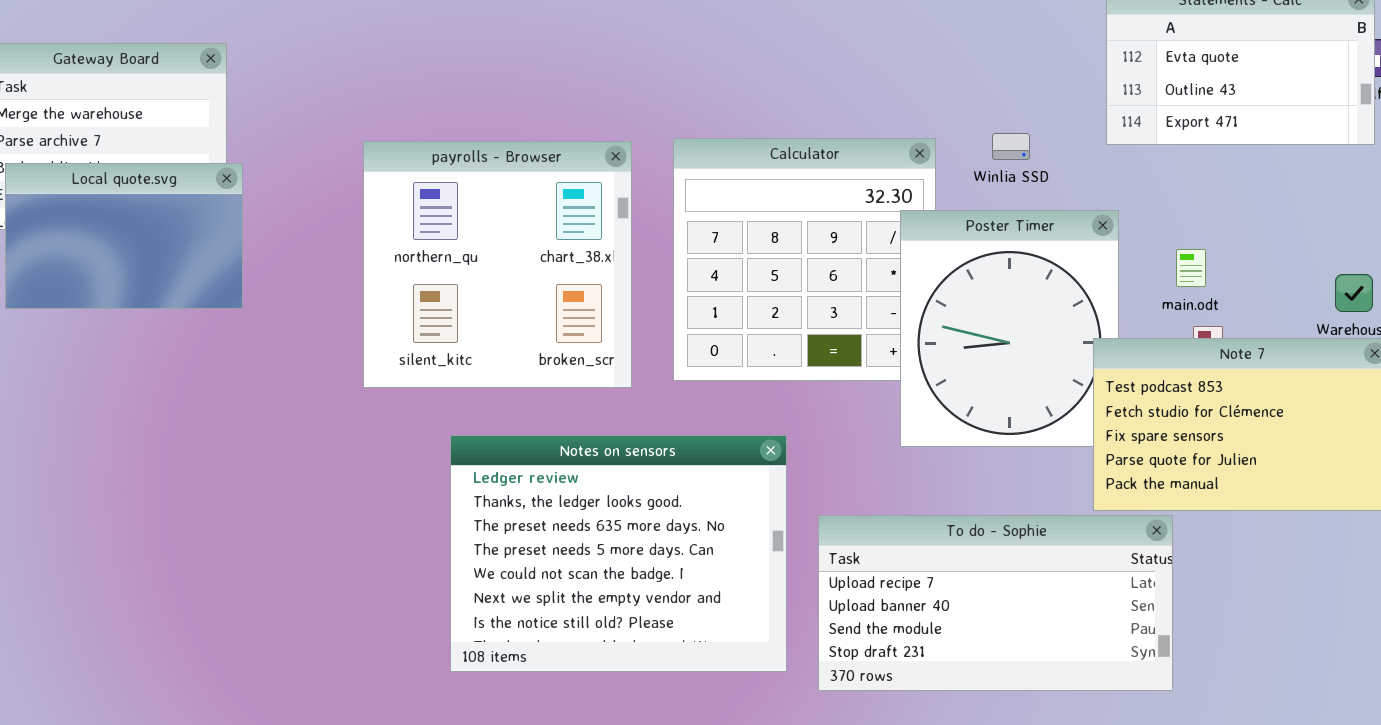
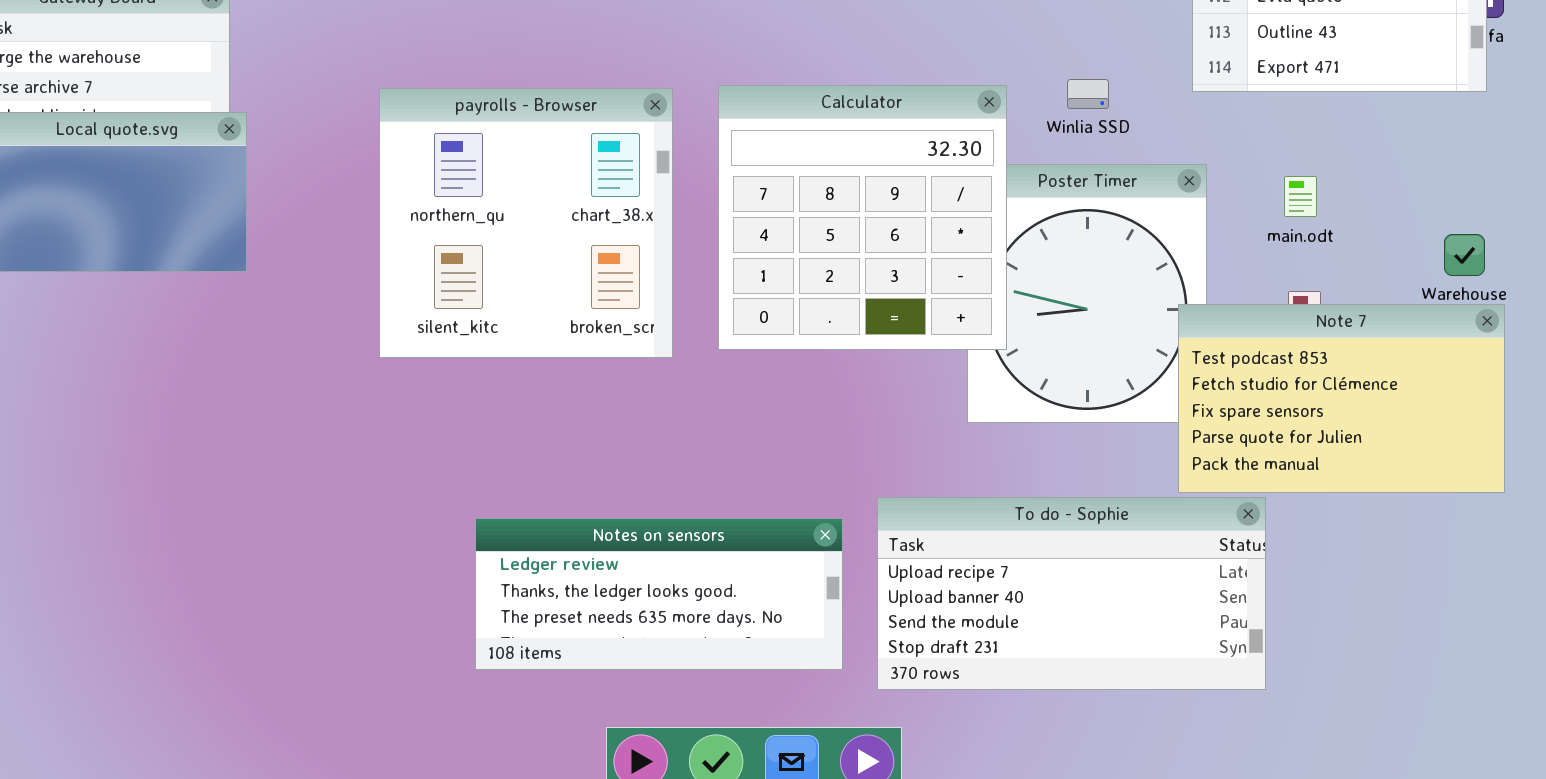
Calculator: [673,138,936,381] -> [718,85,1007,350], raised
main.odt: [1176,249,1206,287] -> [1284,176,1317,217], moved
Notes on sensors: [450,435,787,672] -> [475,518,843,670], resized

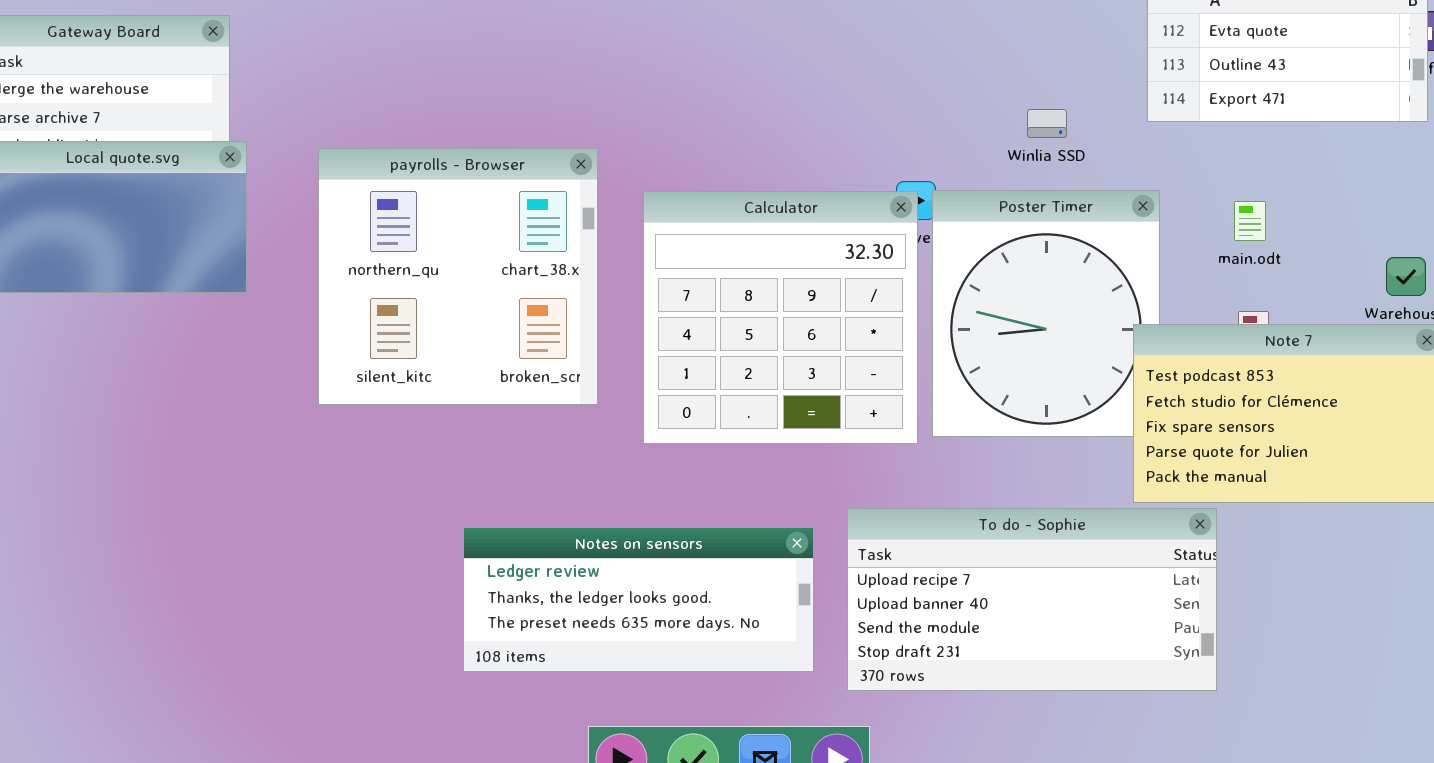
Calculator: [718,85,1007,350] -> [643,191,918,444], moved
payrolls - Browser: [379,88,673,358] -> [318,148,598,405], moved

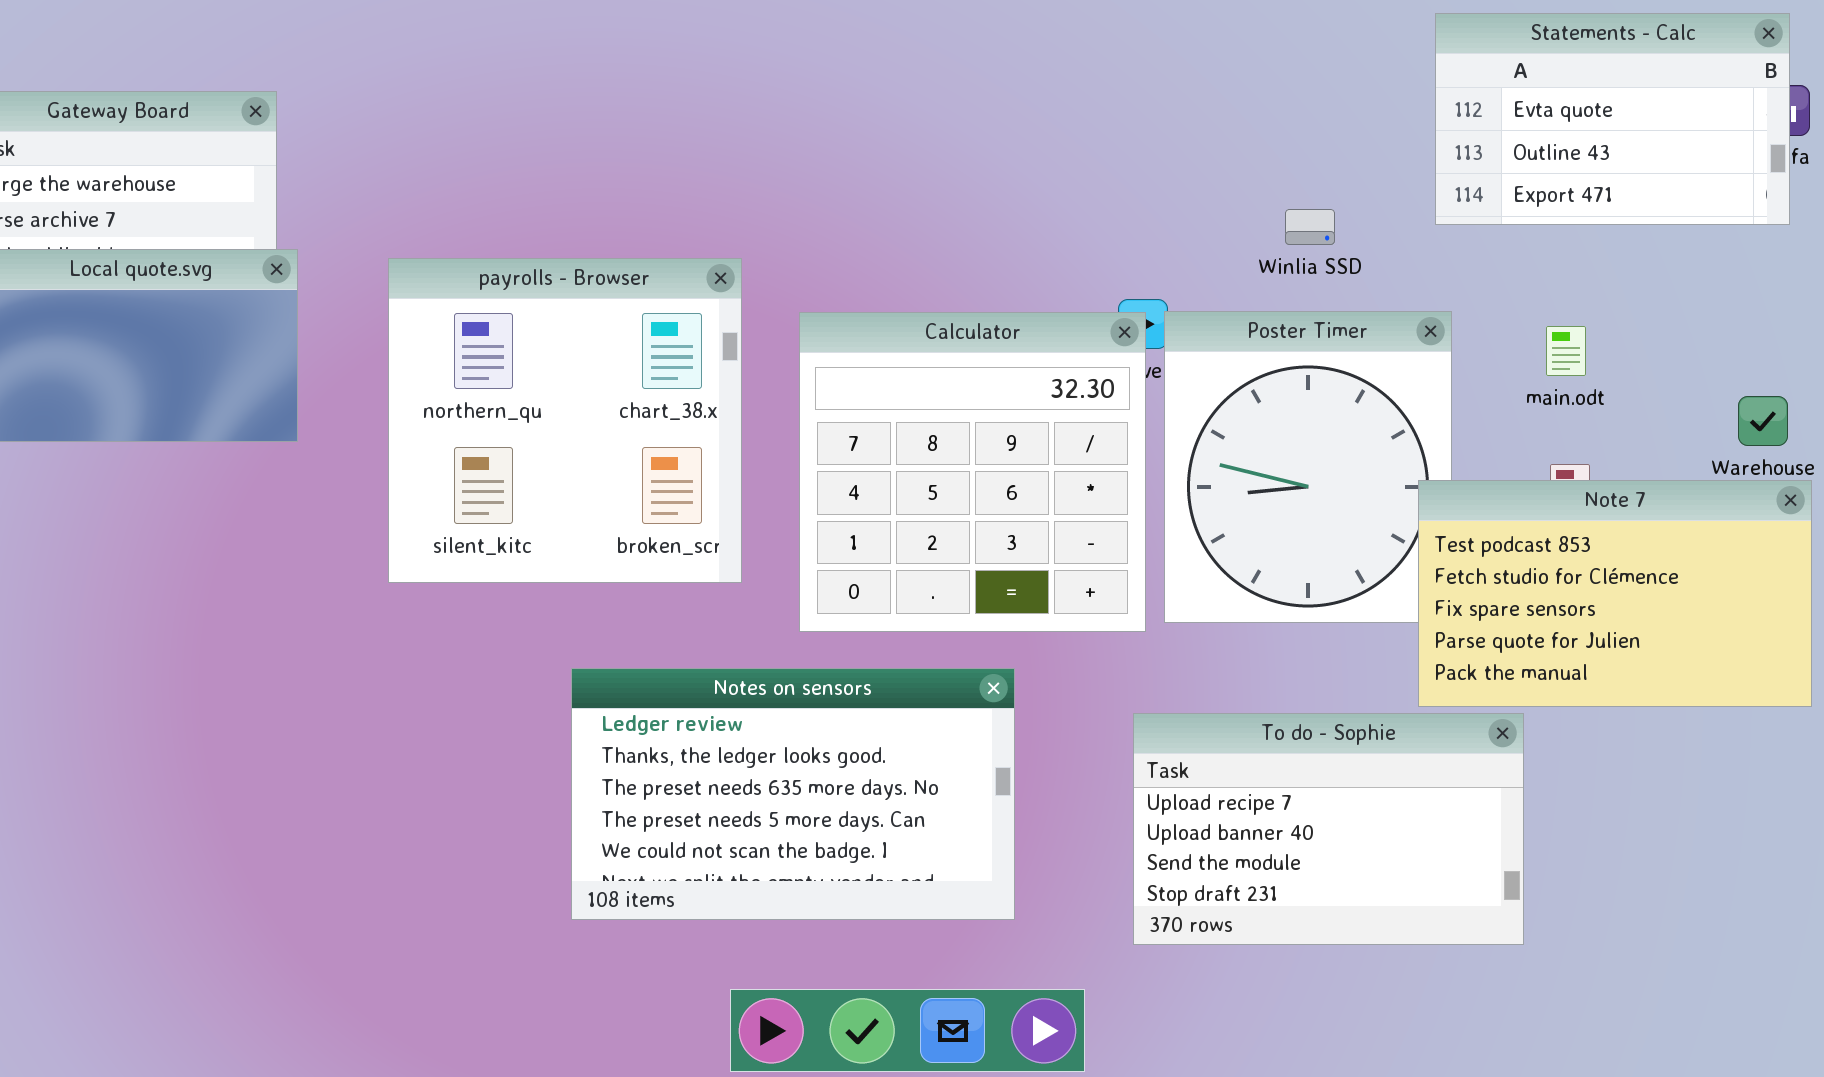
To do - Sophie: [847,508,1217,691] -> [1133,713,1524,945], resized
Notes on sensors: [463,527,814,672] -> [571,668,1015,920], resized

